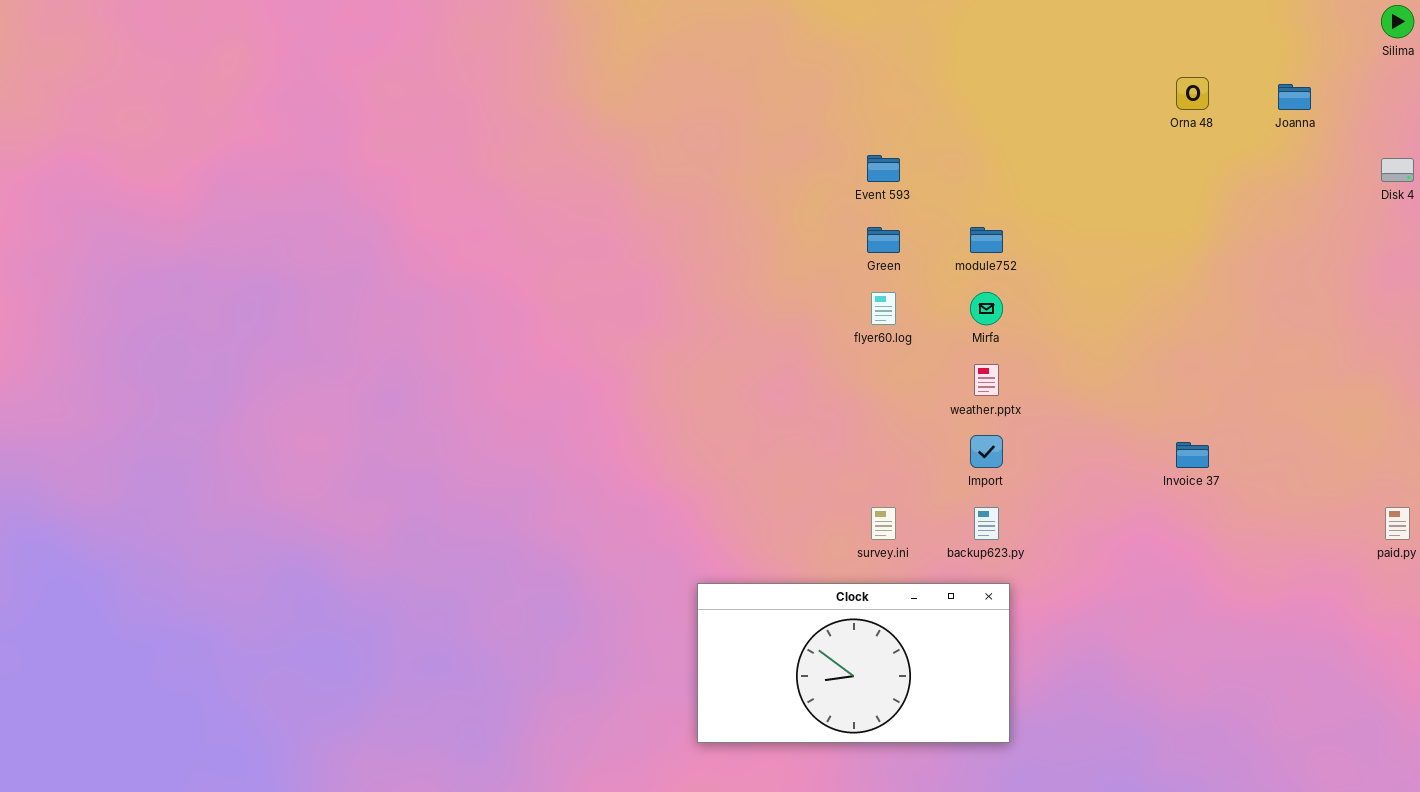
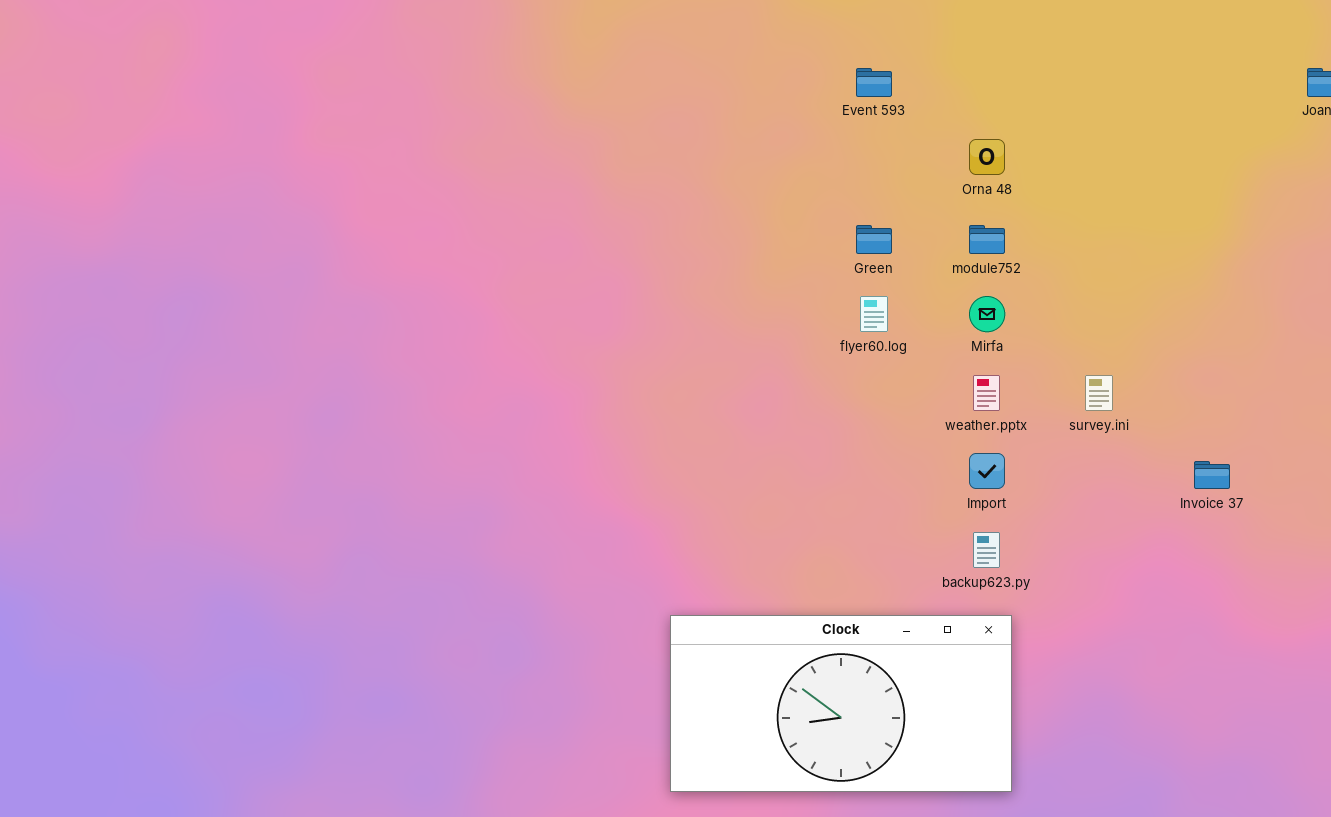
Orna 48: [1176,77,1209,110] -> [969,139,1005,175], moved
Event 593: [867,155,900,182] -> [856,68,892,97], moved
survey.ini: [871,507,896,540] -> [1085,375,1113,411], moved

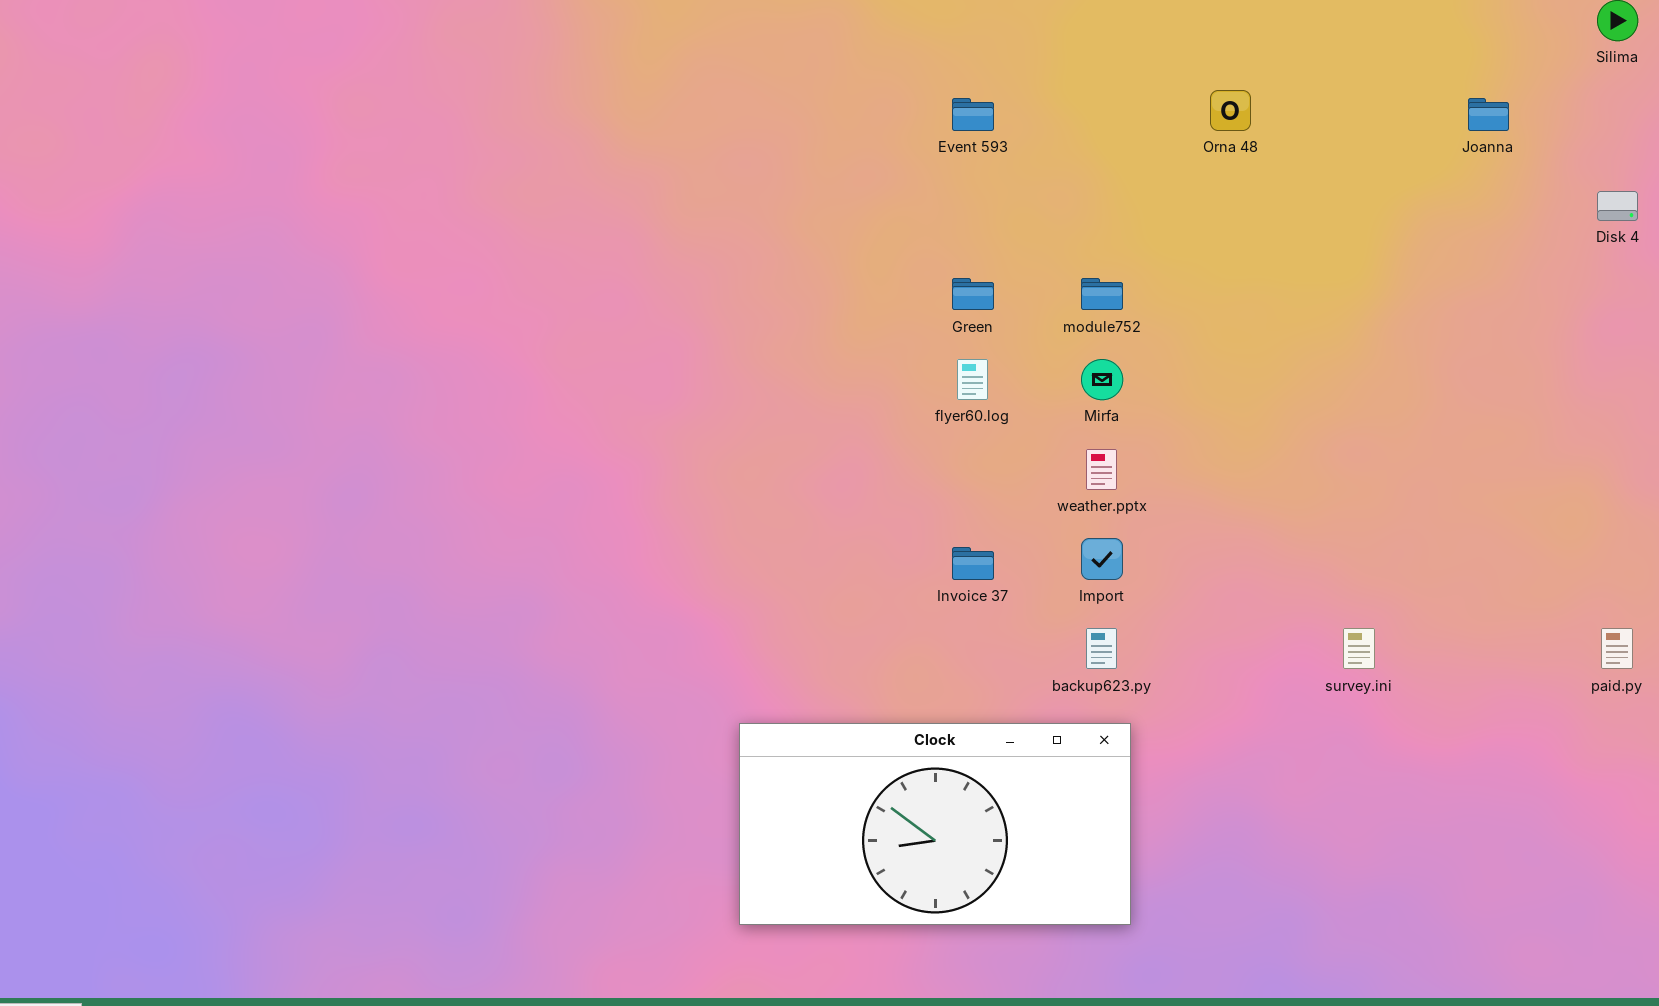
Orna 48: [969,139,1005,175] -> [1210,90,1251,131], moved
survey.ini: [1085,375,1113,411] -> [1343,628,1375,669], moved
Invoice 37: [1194,461,1230,489] -> [952,547,994,580], moved

